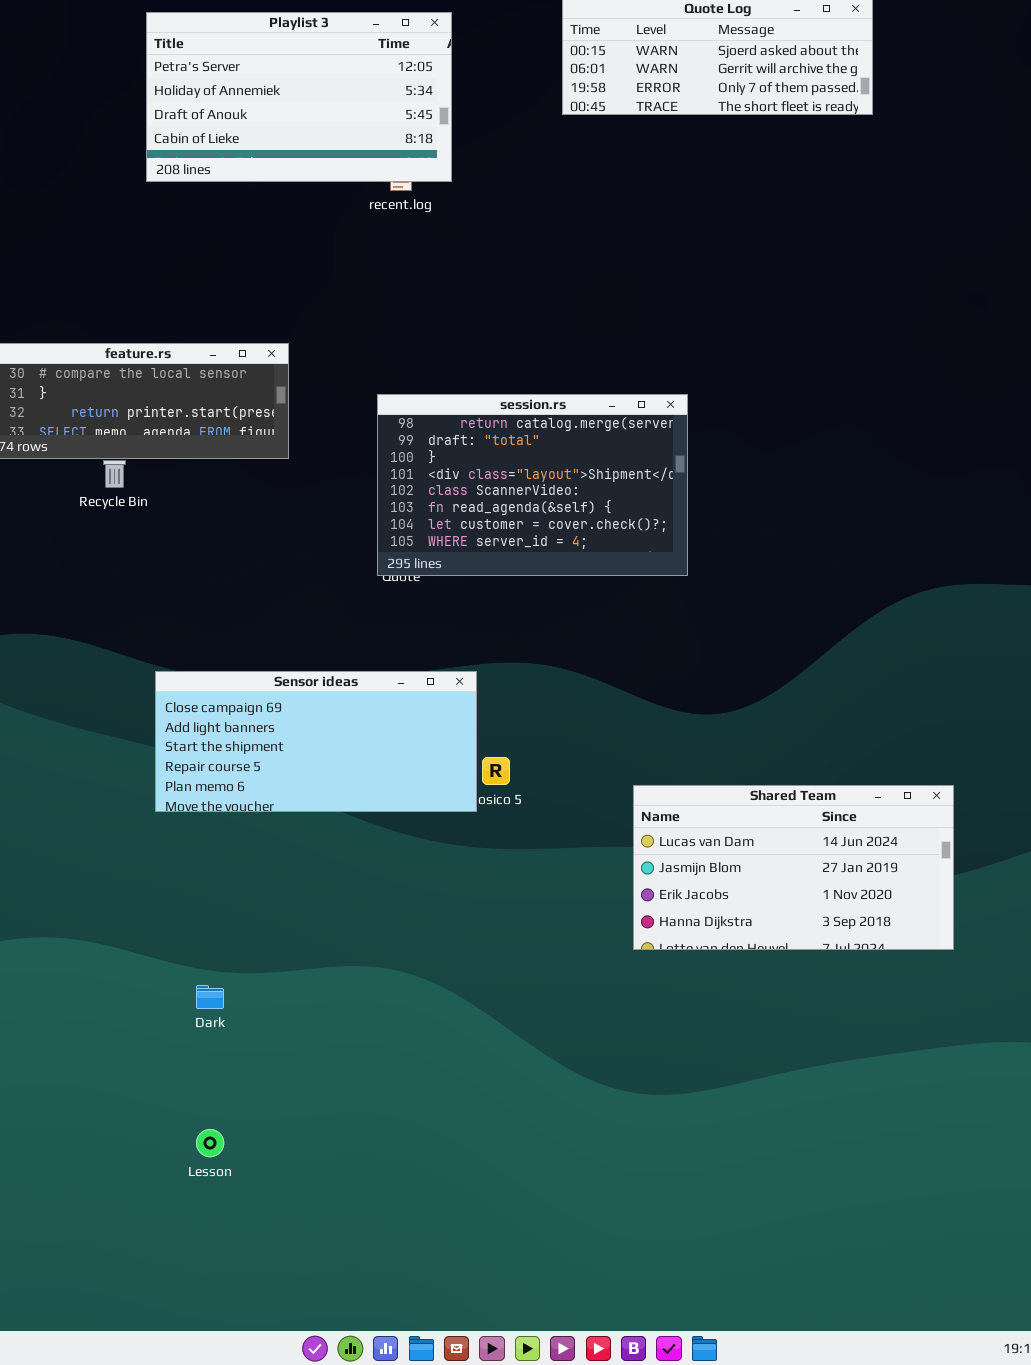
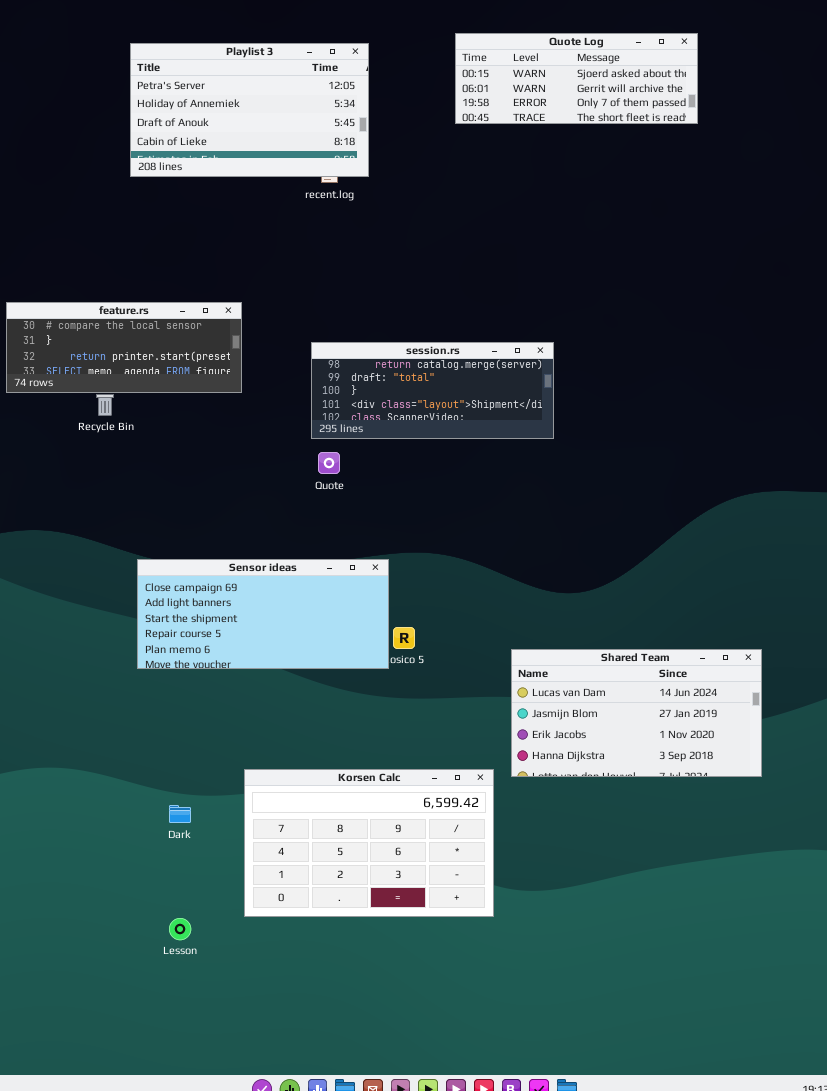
session.rs: [377,394,688,576] -> [311,342,554,439], resized
Korsen Calc: none -> [244,769,494,917], opened

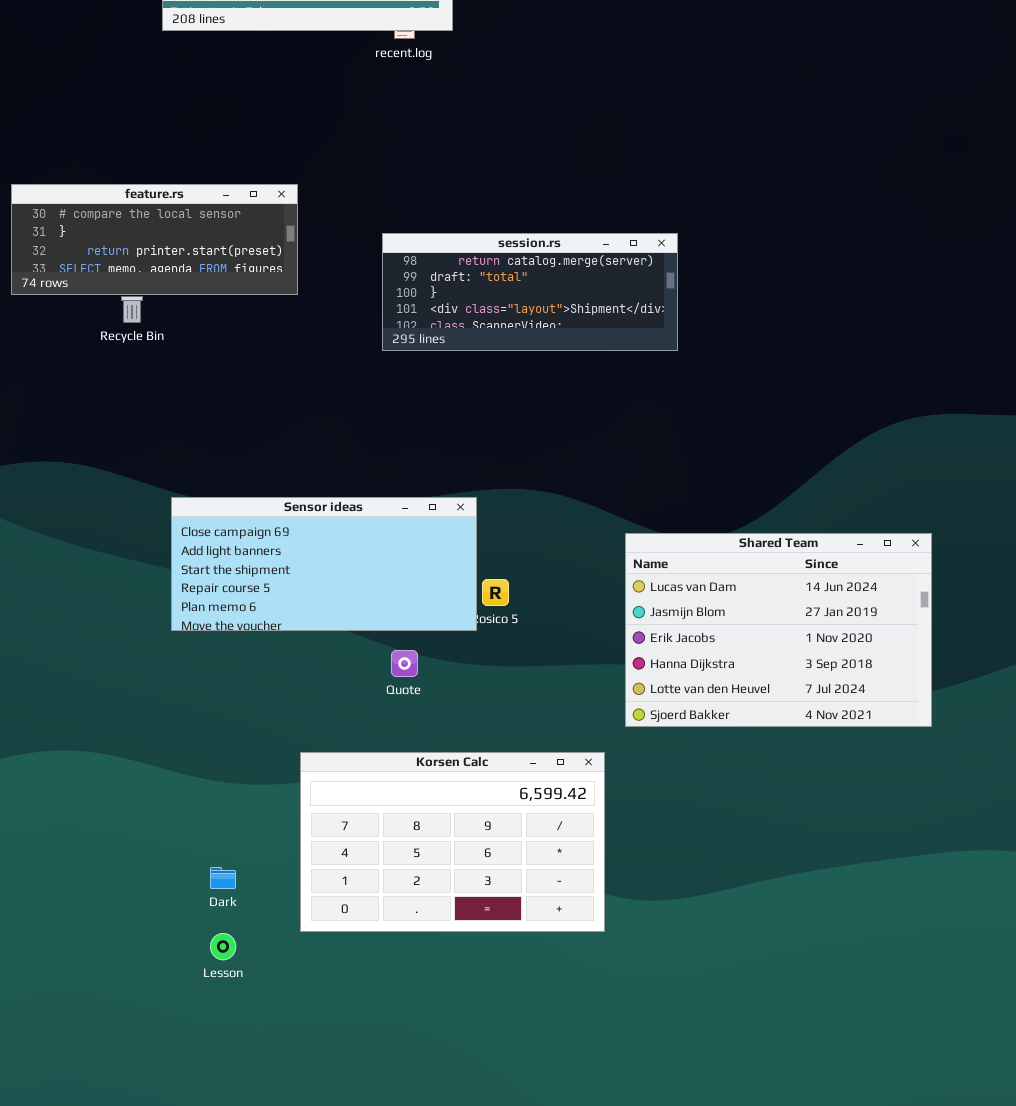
Quote: [318,452,340,474] -> [391,650,418,677], moved
Shared Team: [511,649,762,777] -> [625,533,932,727], moved, resized
Dark: [169,805,191,823] -> [210,867,236,889], moved

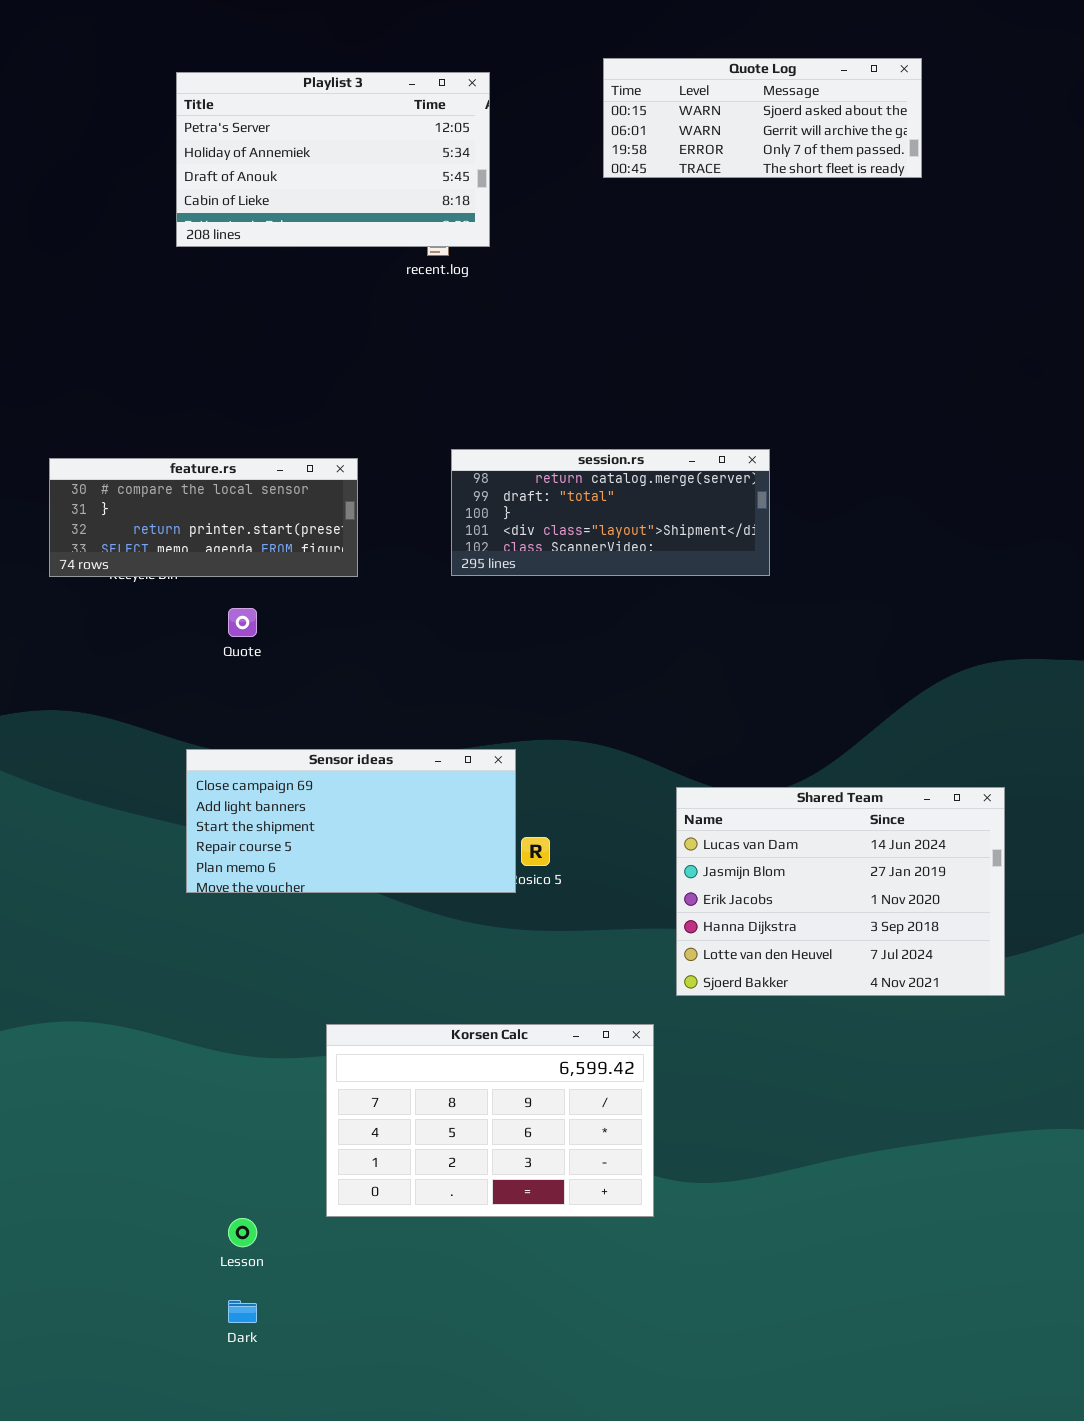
feature.rs: [11,184,298,295] -> [49,458,358,577], moved
session.rs: [382,233,678,351] -> [451,449,770,576], moved
Quote: [391,650,418,677] -> [228,608,257,637], moved
Dark: [210,867,236,889] -> [228,1300,257,1323], moved

